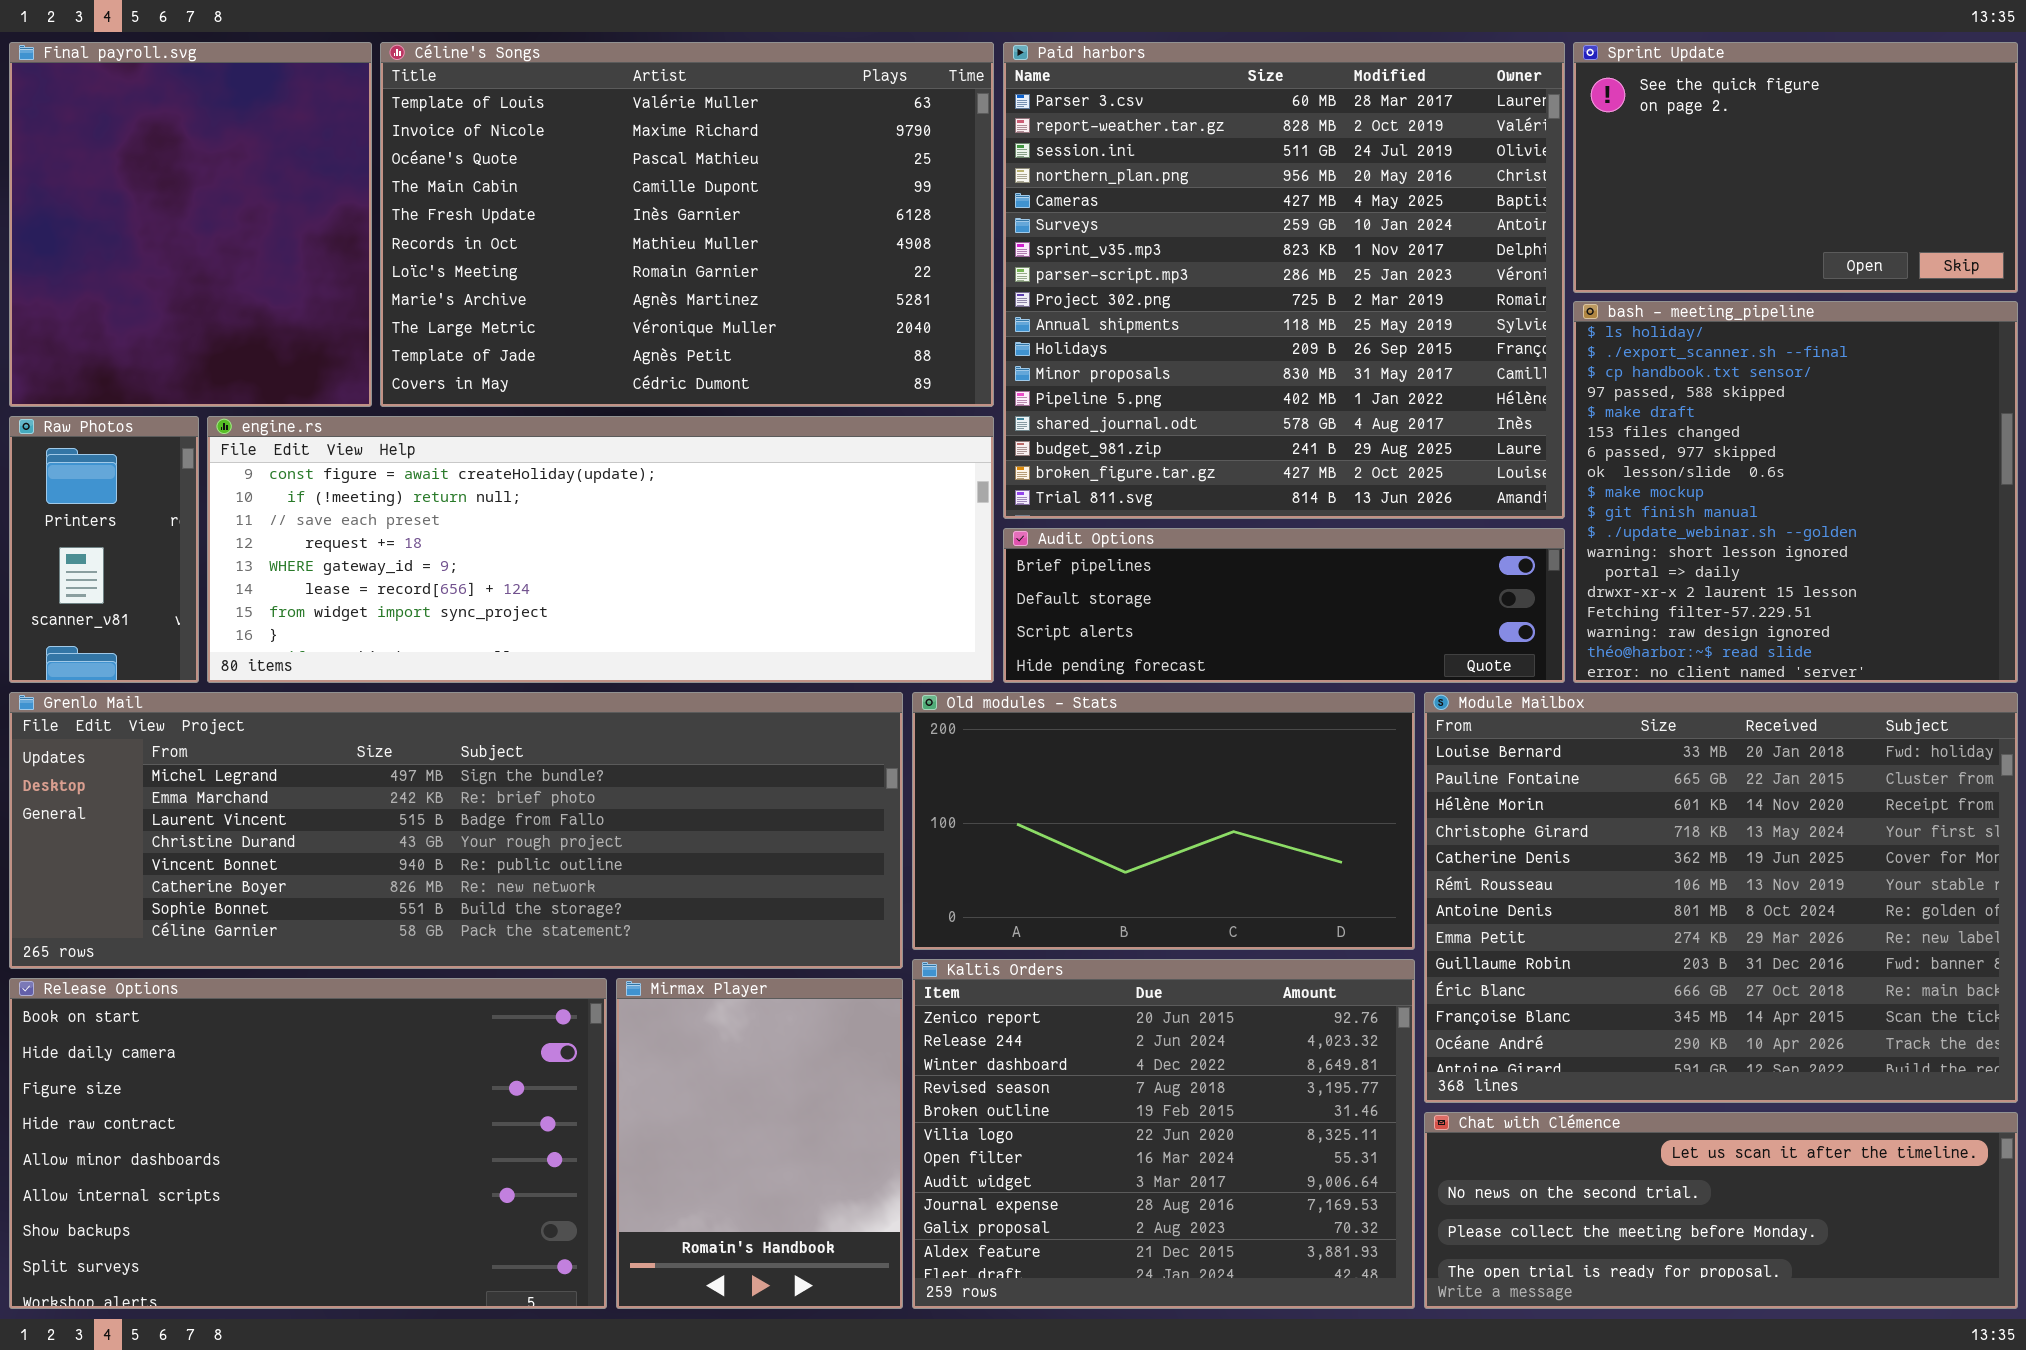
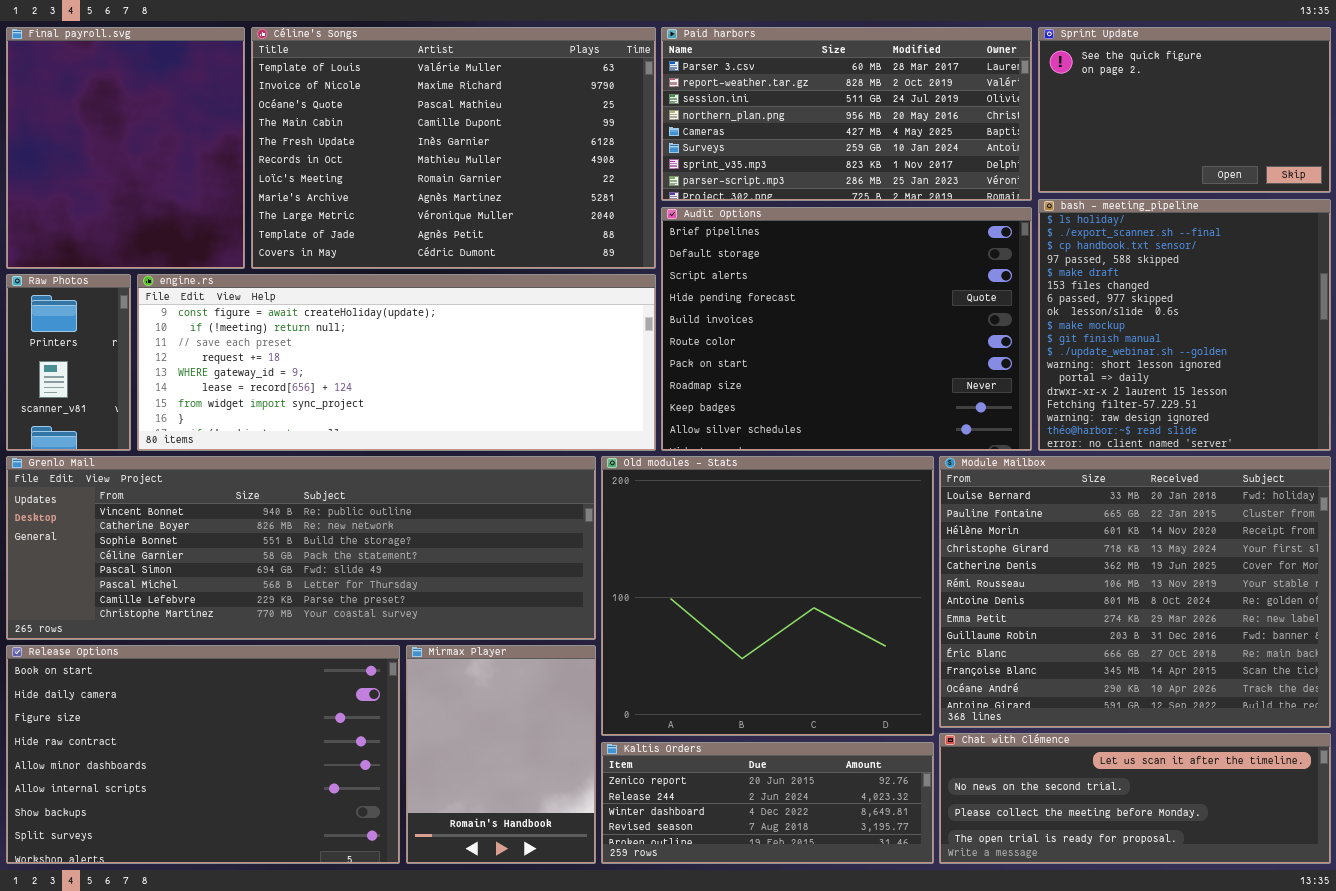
Paid harbors: [1003,42,1565,519] -> [661,27,1032,201], resized
Audit Options: [1003,528,1565,683] -> [661,207,1032,451], resized
Grenlo Mail: [9,692,903,969] -> [6,456,596,640], scrolled down 4 rows
Old modules - Stats: [912,692,1415,950] -> [601,456,934,736], resized
Kaltis Orders: [912,959,1415,1309] -> [601,742,934,864], resized

